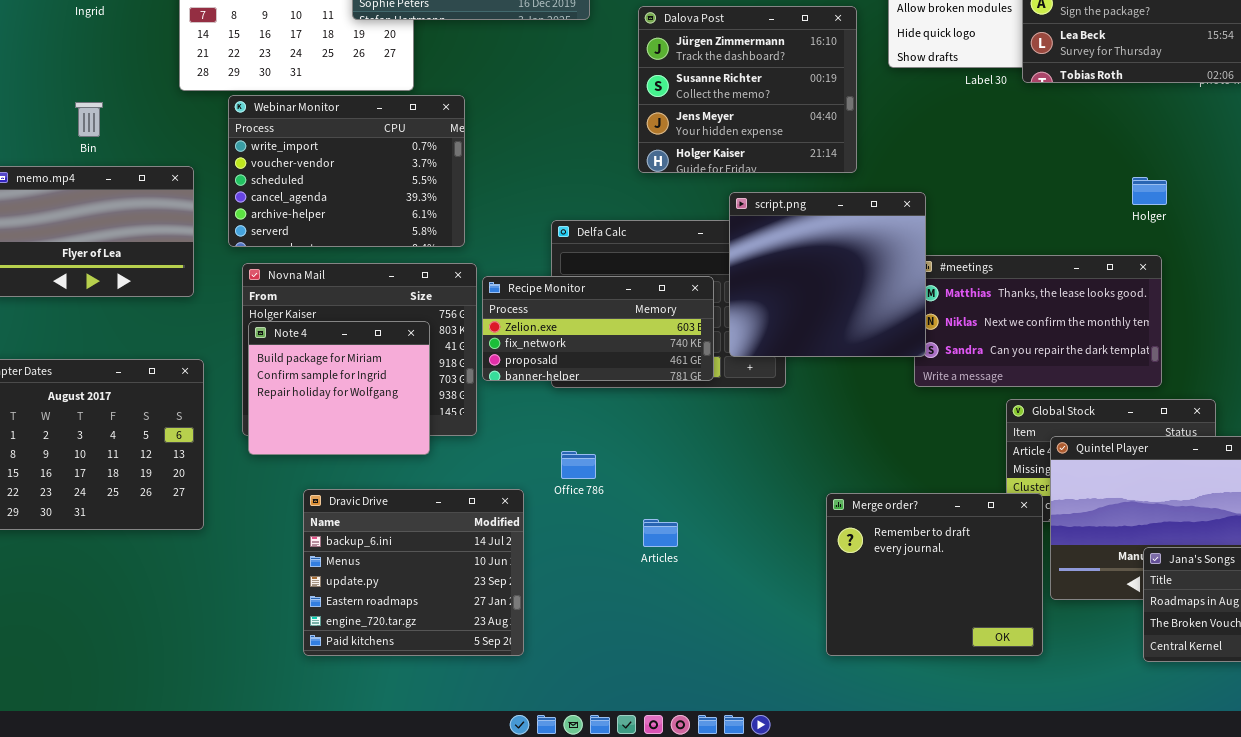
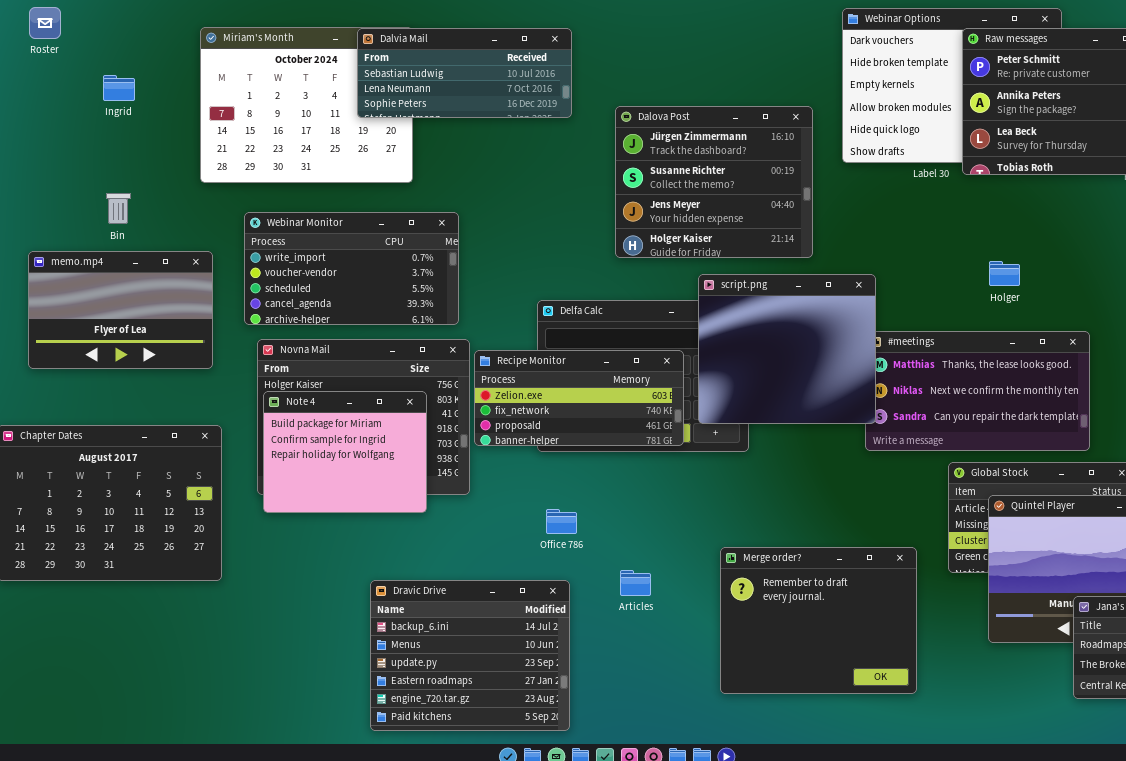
Webinar Monitor: [228,95,465,247] -> [244,212,459,325], resized
Holger: [1132,177,1167,205] -> [989,261,1020,286], moved
Dravic Drive: [303,489,524,656] -> [370,580,570,731], moved
Merge order?: [826,493,1043,656] -> [720,547,917,694], moved

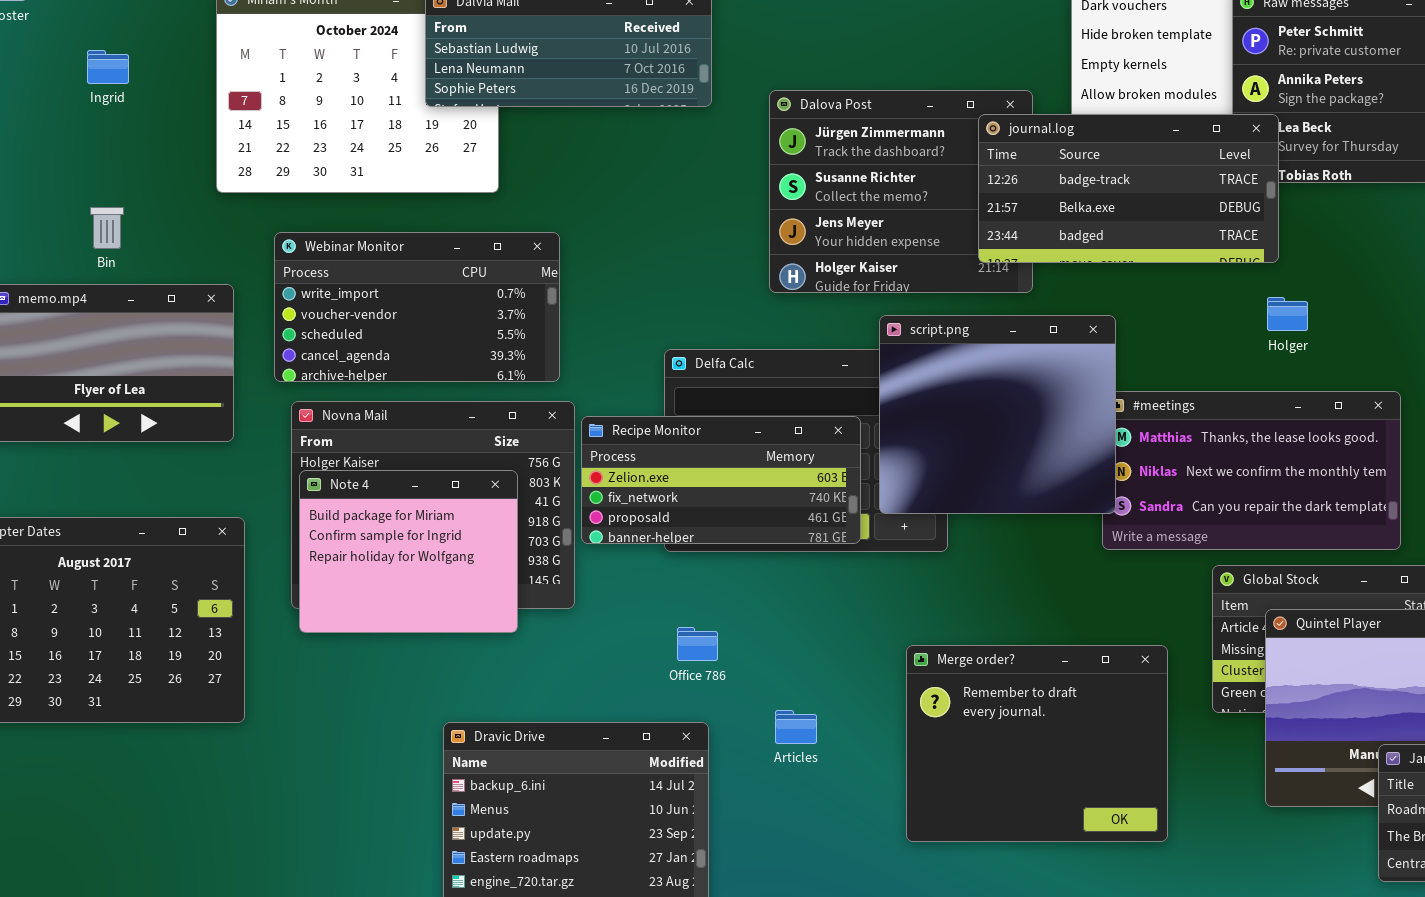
journal.log: none -> [978,114,1279,263], opened
Merge order?: [720,547,917,694] -> [906,645,1168,842], moved

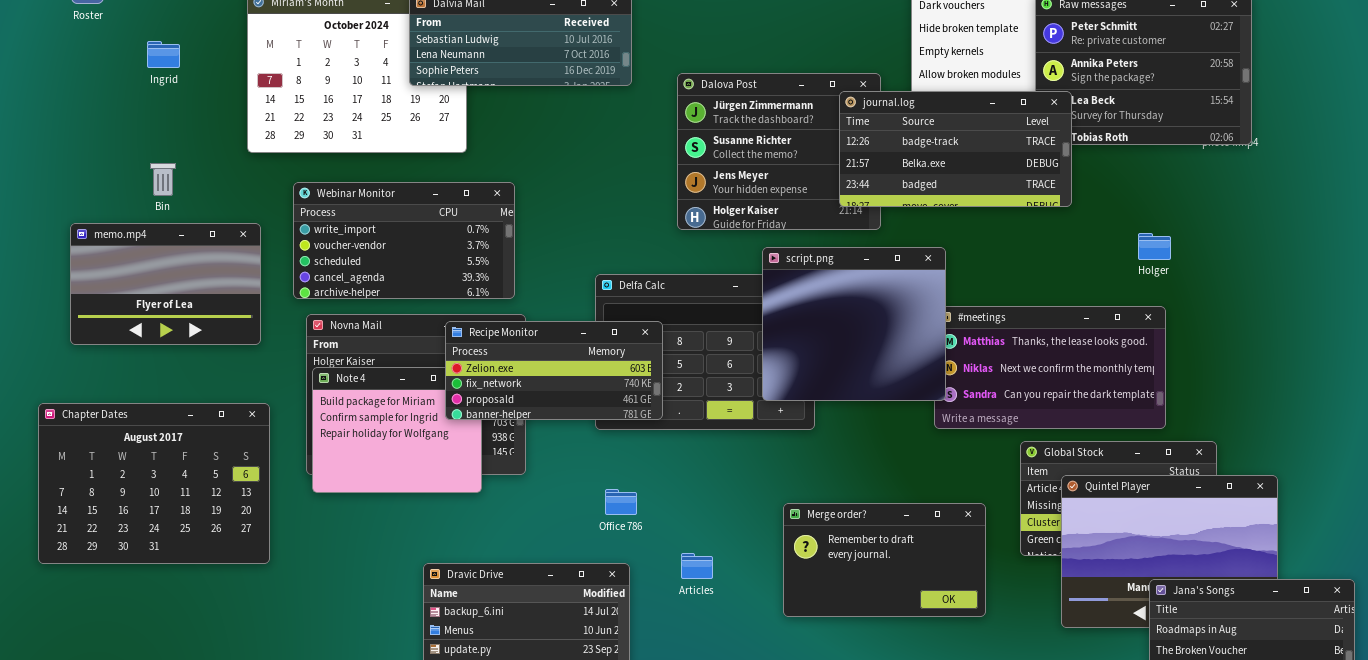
Holger: [1267,297,1308,331] -> [1138,233,1171,260], moved
Recipe Monitor: [581,416,861,544] -> [445,321,663,420], moved
Merge order?: [906,645,1168,842] -> [783,503,986,617], resized

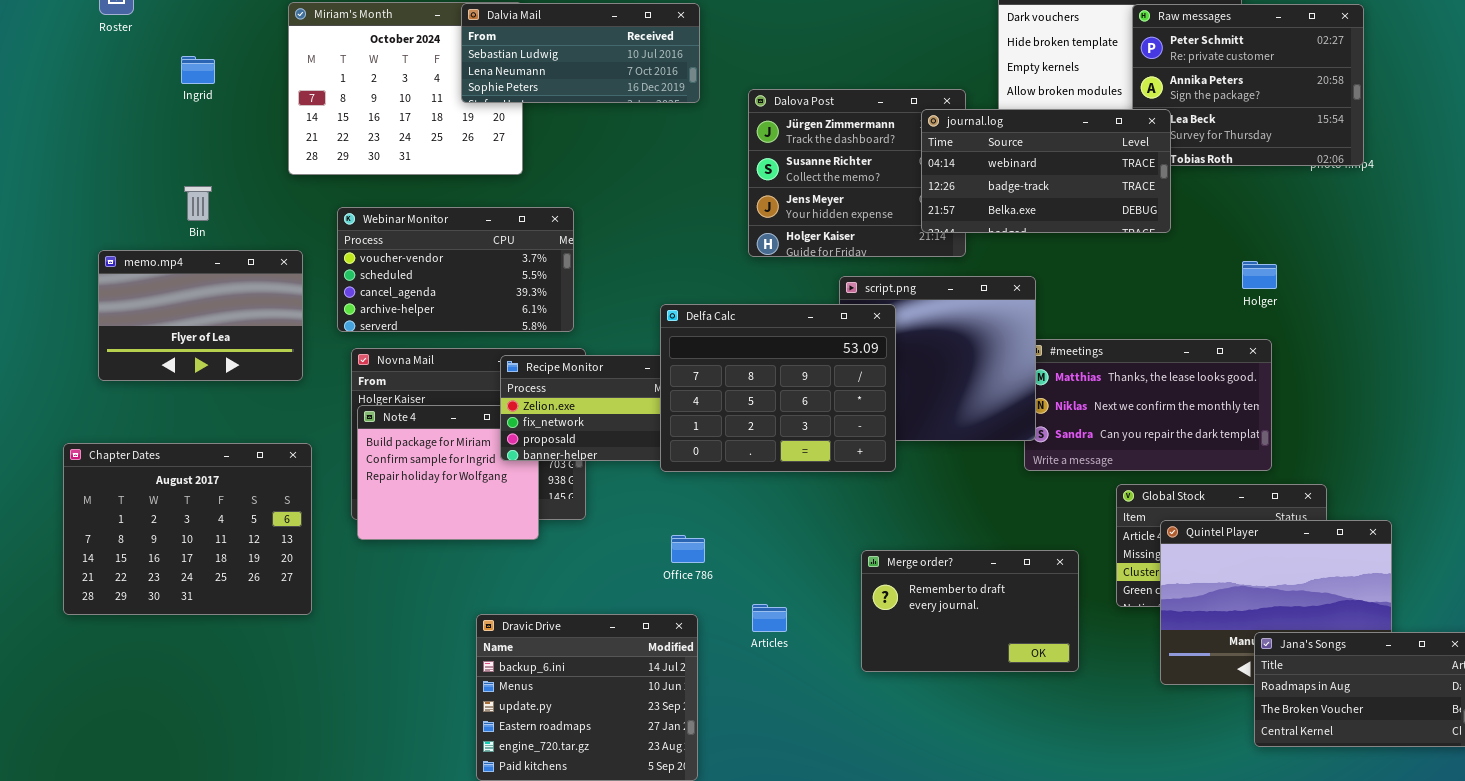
journal.log: [839,91,1072,207] -> [921,109,1171,233], scrolled up 1 row
Webinar Monitor: [293,182,515,299] -> [337,207,574,332], scrolled down 1 row
Delfa Calc: [595,274,815,430] -> [660,304,896,472], raised

